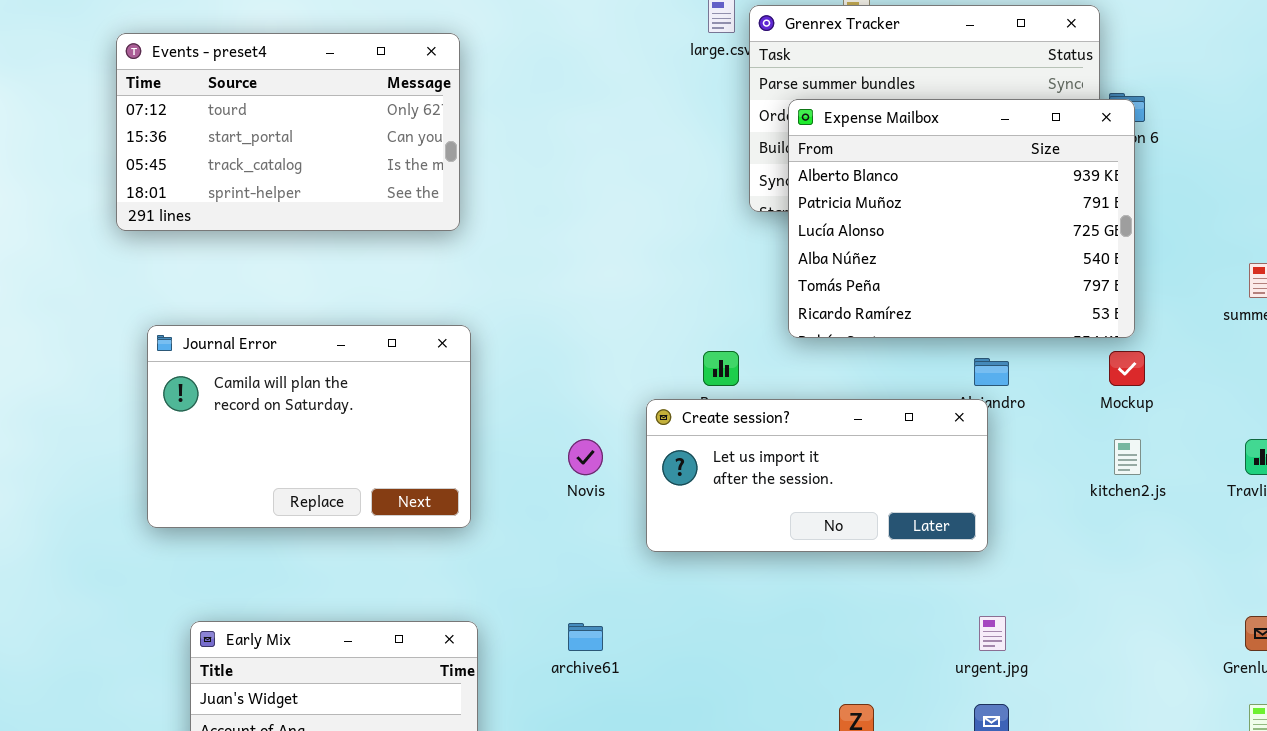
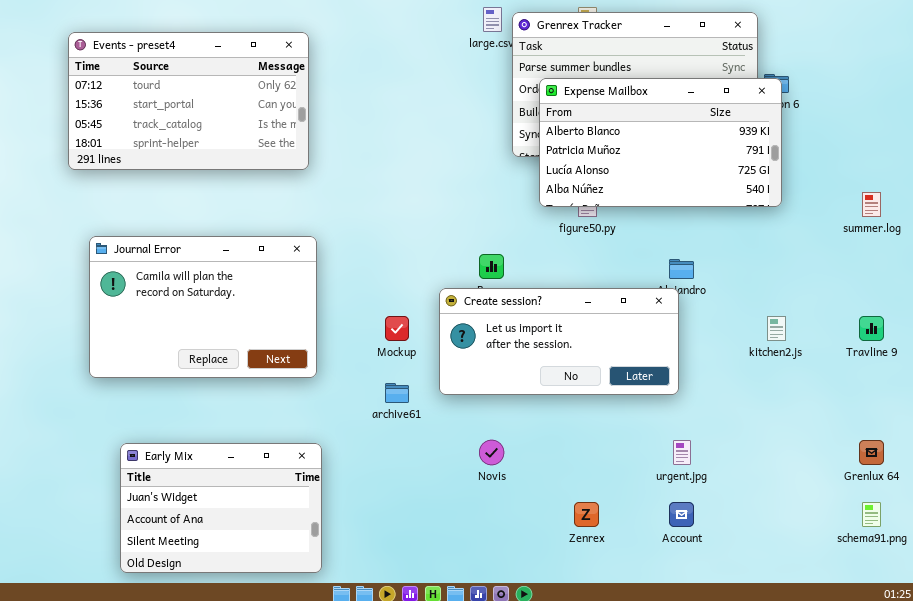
Expense Mailbox: [788,99,1135,338] -> [539,78,782,207], resized
Mockup: [1109,351,1145,386] -> [385,316,409,341], moved
Novis: [568,439,603,475] -> [479,440,504,465], moved
archive61: [568,623,603,651] -> [385,383,409,403], moved

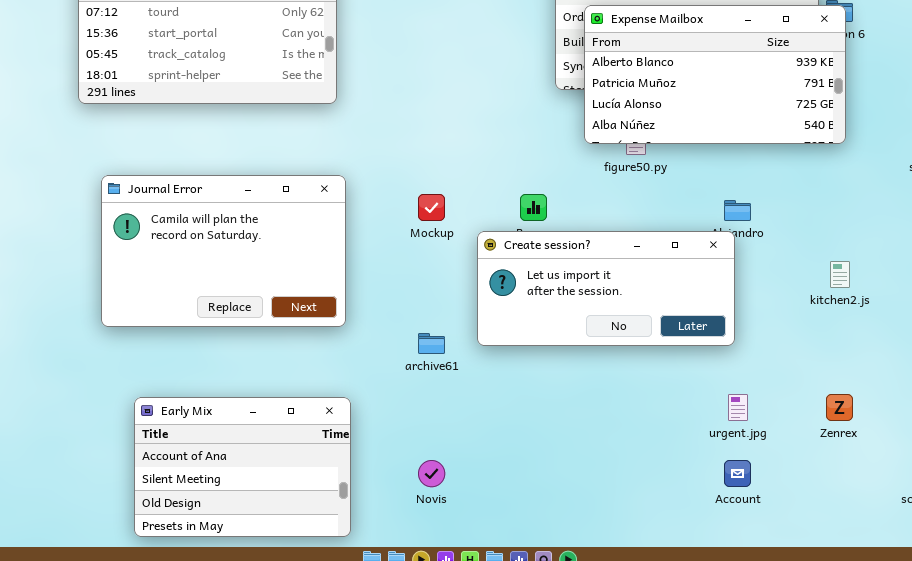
Mockup: [385,316,409,341] -> [418,194,445,221], moved
Novis: [479,440,504,465] -> [418,460,445,487], moved
Early Mix: [120,443,322,573] -> [134,397,351,537], scrolled down 1 row
Zenrex: [574,502,599,527] -> [826,394,853,421], moved

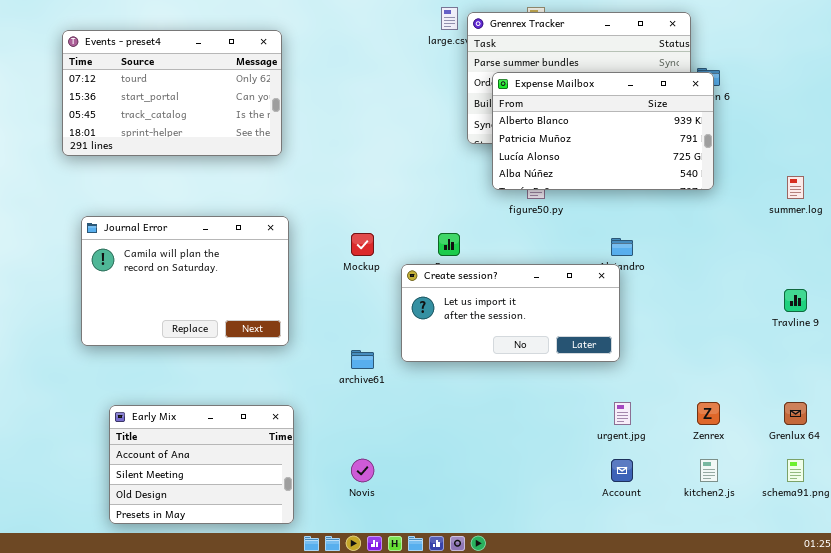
kitchen2.js: [830,261,850,288] -> [700,459,718,482], moved

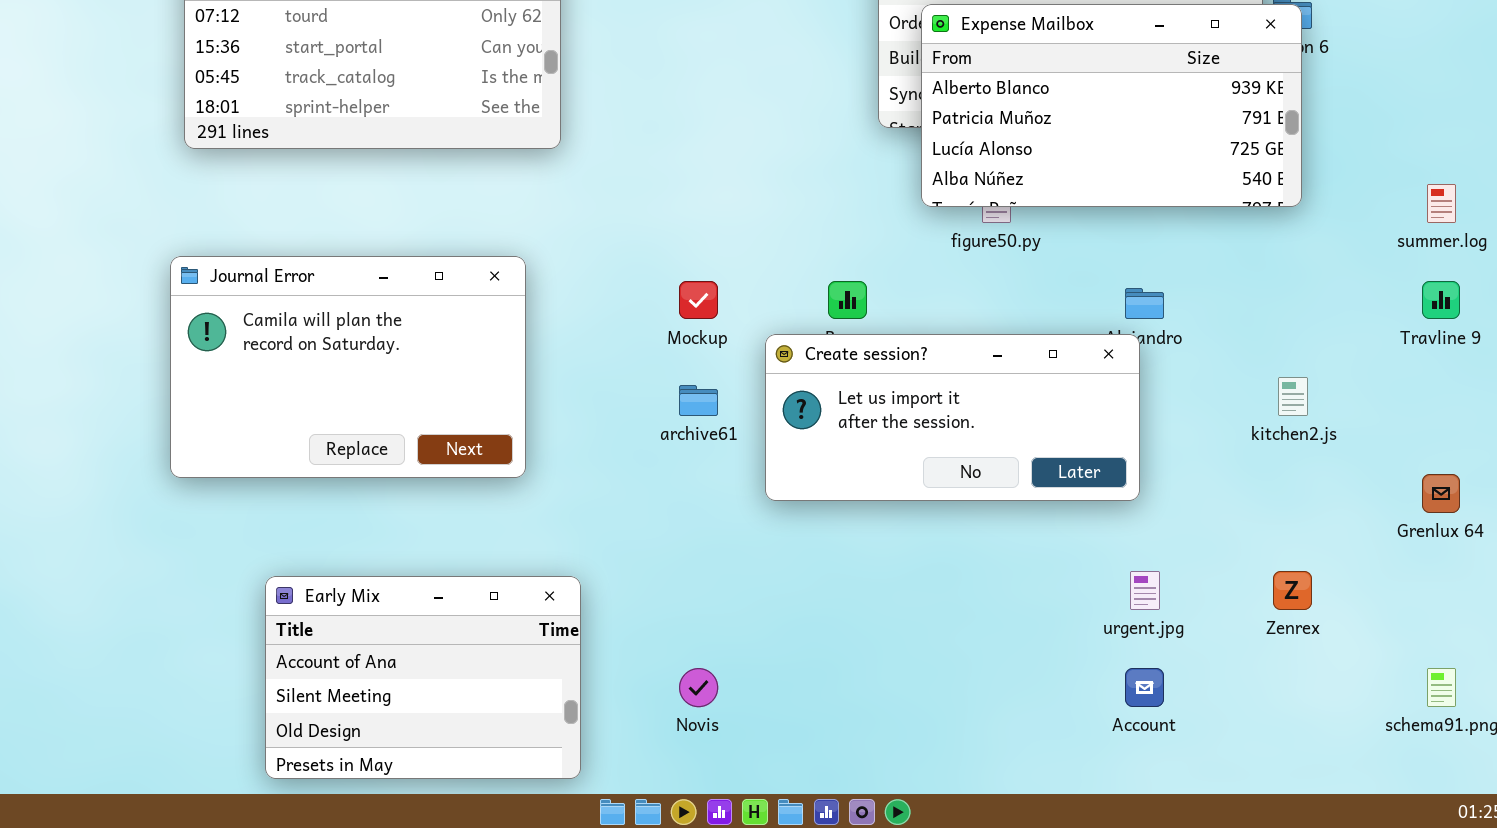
Journal Error: [81,216,289,346] -> [170,256,526,478], moved
Travline 9: [784,289,807,312] -> [1422,281,1460,319], moved
archive61: [351,350,374,369] -> [679,385,718,416], moved
Grenlux 64: [784,402,807,425] -> [1422,474,1460,513], moved
kitchen2.js: [700,459,718,482] -> [1278,377,1308,416], moved

